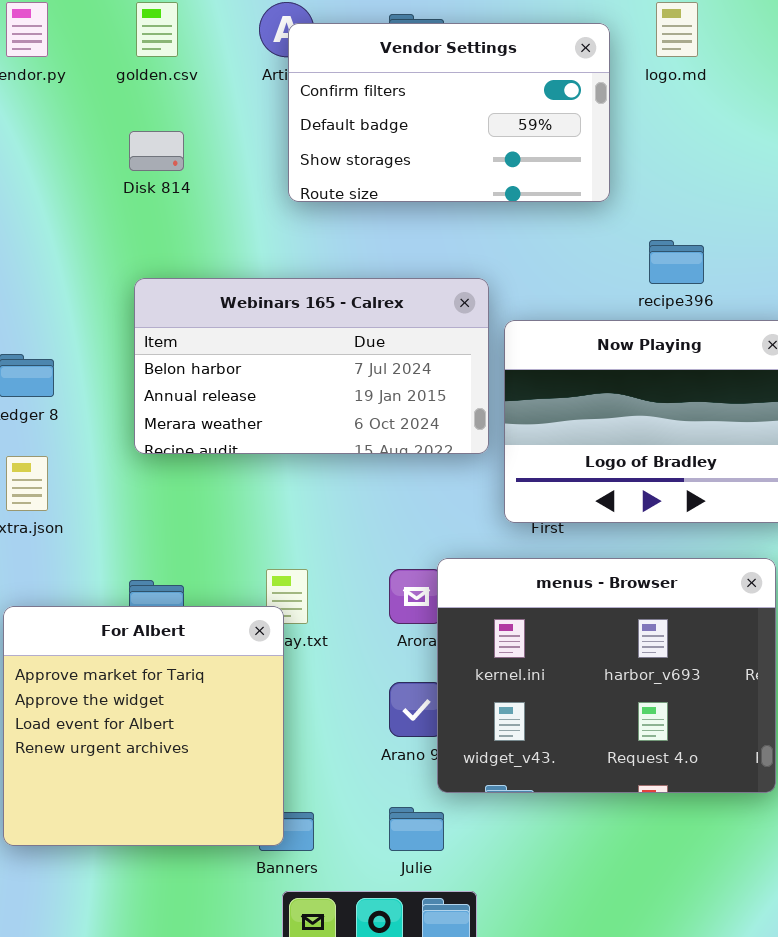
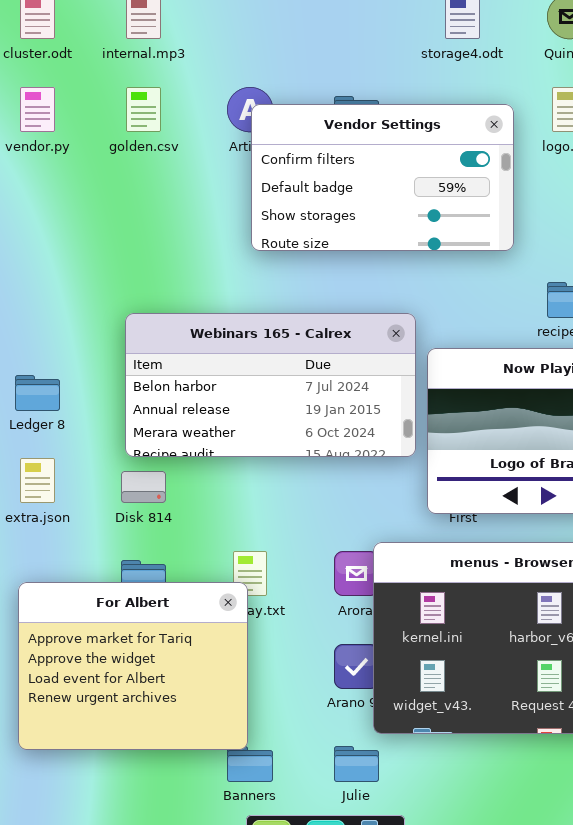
Disk 814: [129,131,184,171] -> [121,471,166,503], moved
For Albert: [3,606,284,846] -> [18,582,248,750], resized

